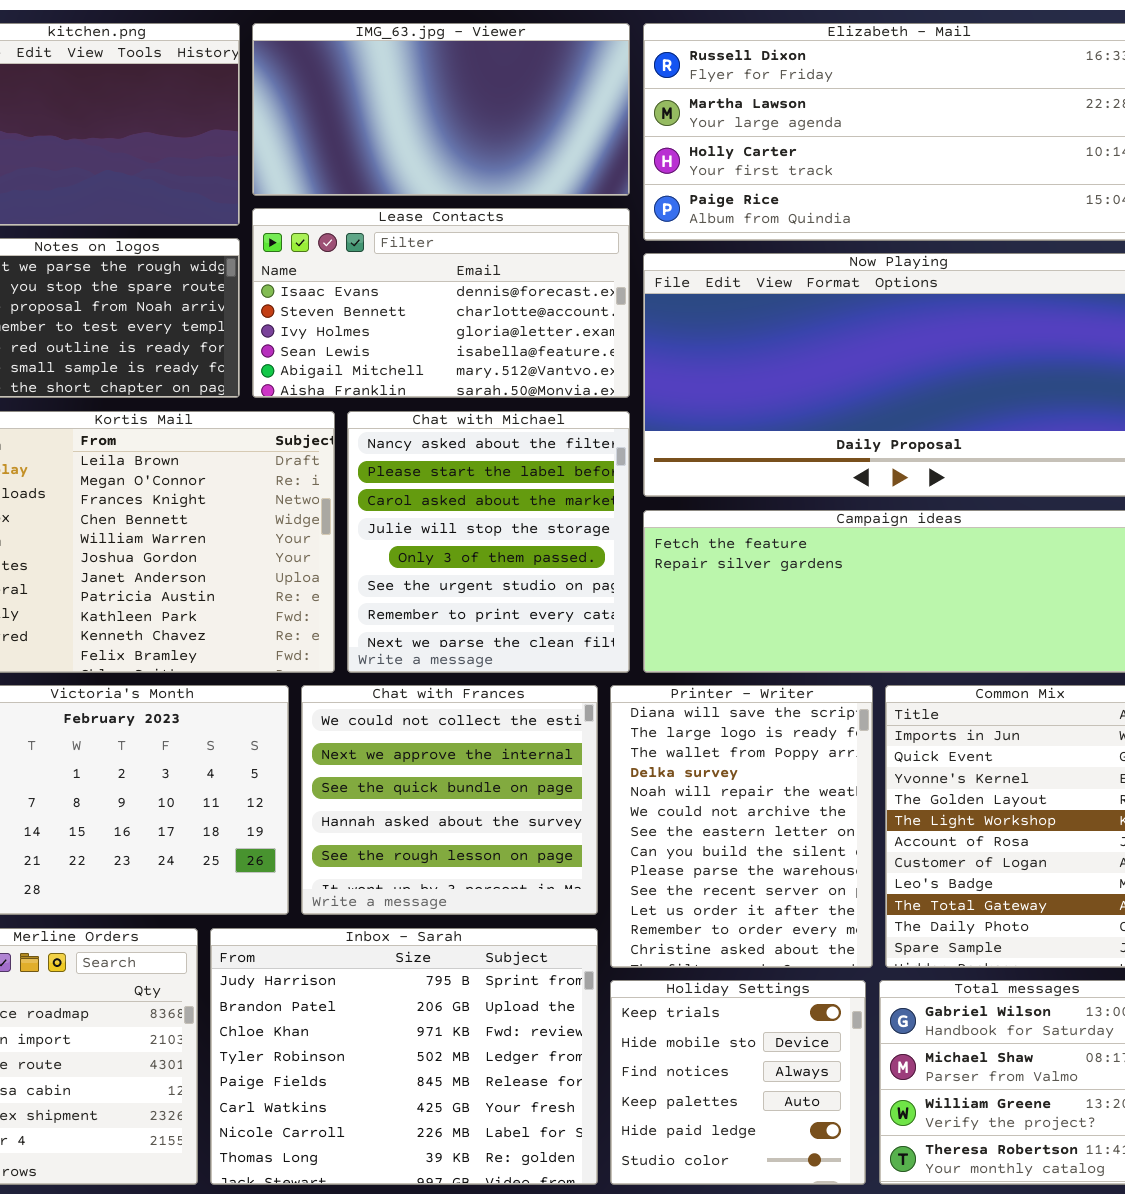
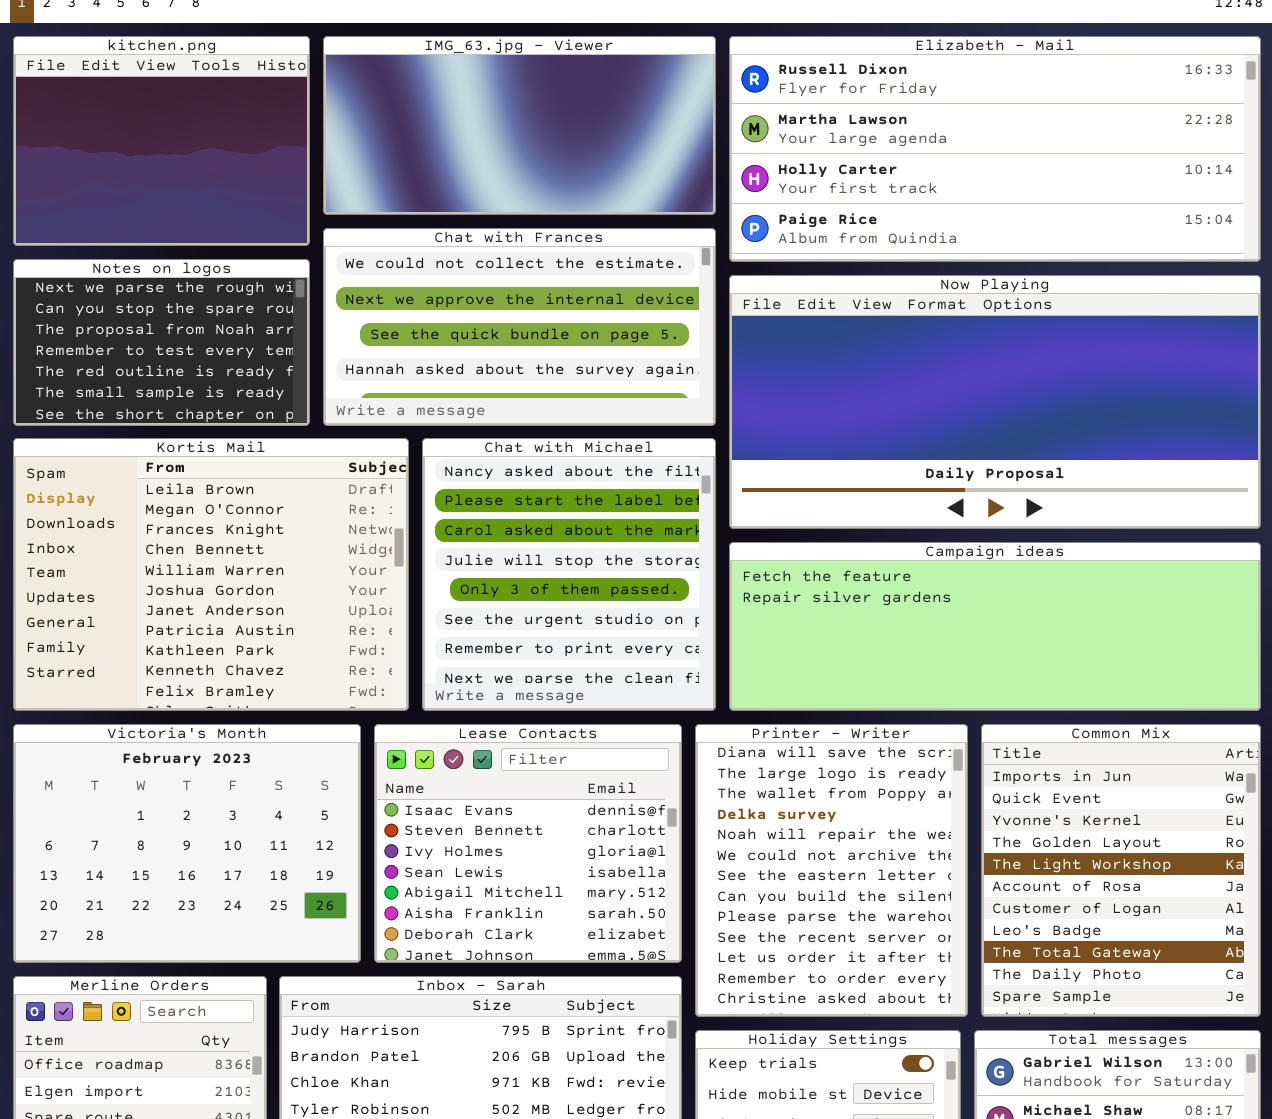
Lease Contacts: [252,208,630,398] -> [374,724,682,963], moved, resized
Chat with Frances: [301,685,598,915] -> [323,228,716,426], moved, resized

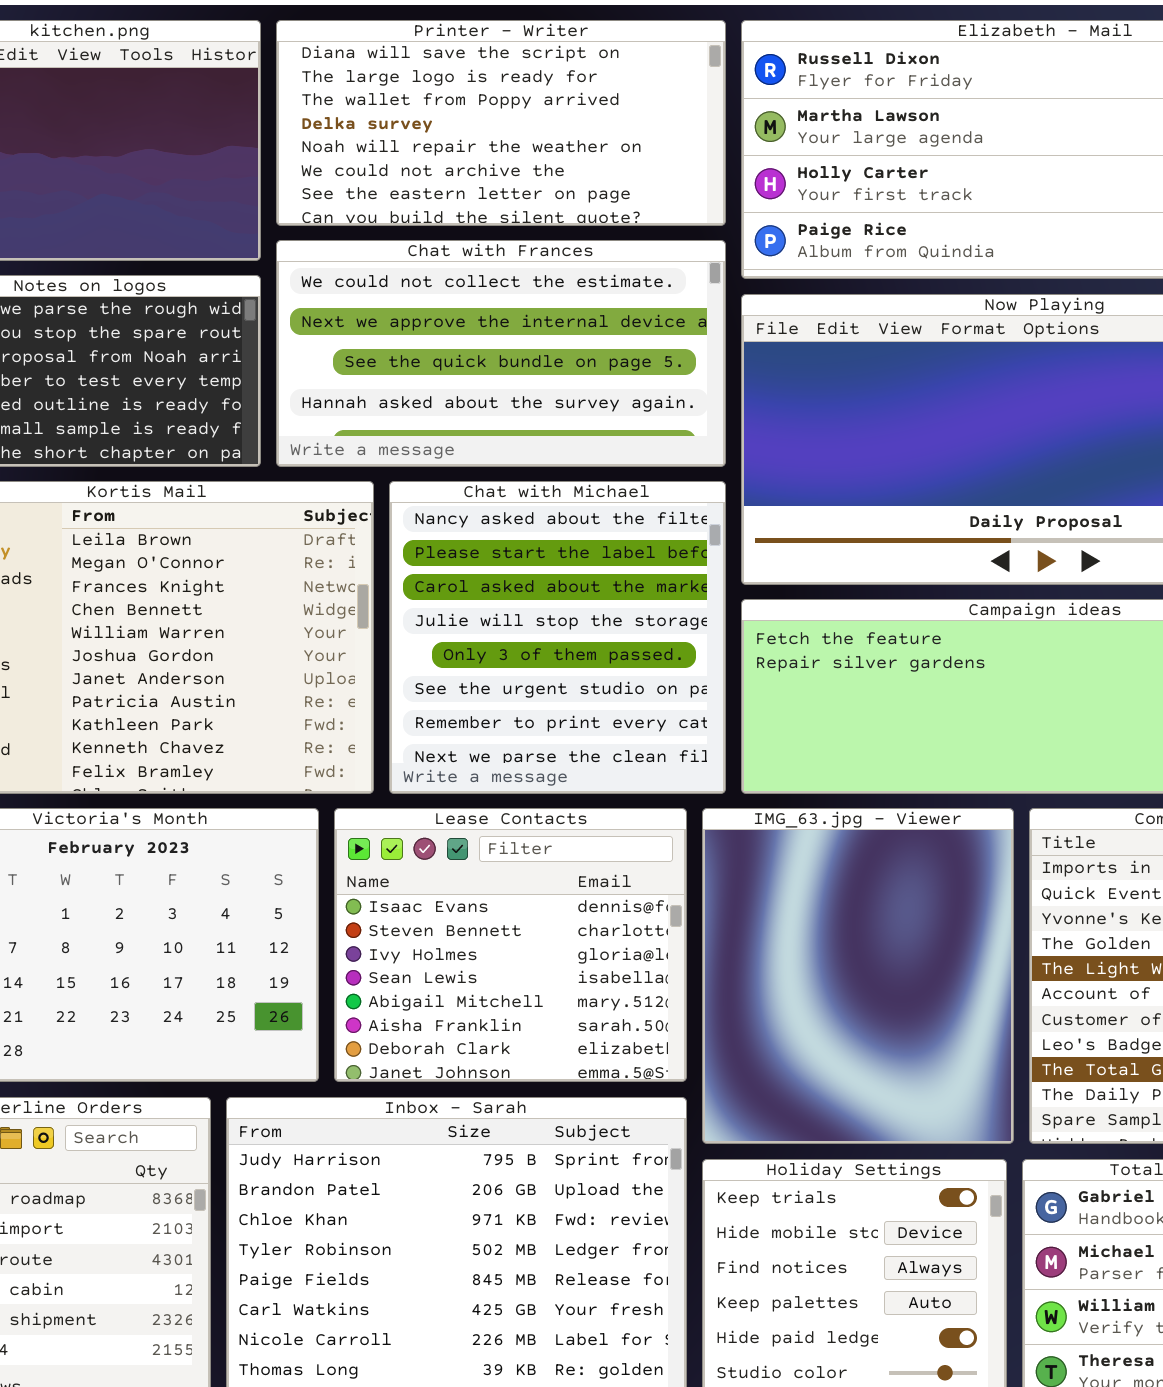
IMG_63.jpg - Viewer: [323,36,716,215] -> [702,808,1014,1144], moved, resized
Printer - Writer: [695,724,968,1017] -> [276,20,726,226], moved, resized

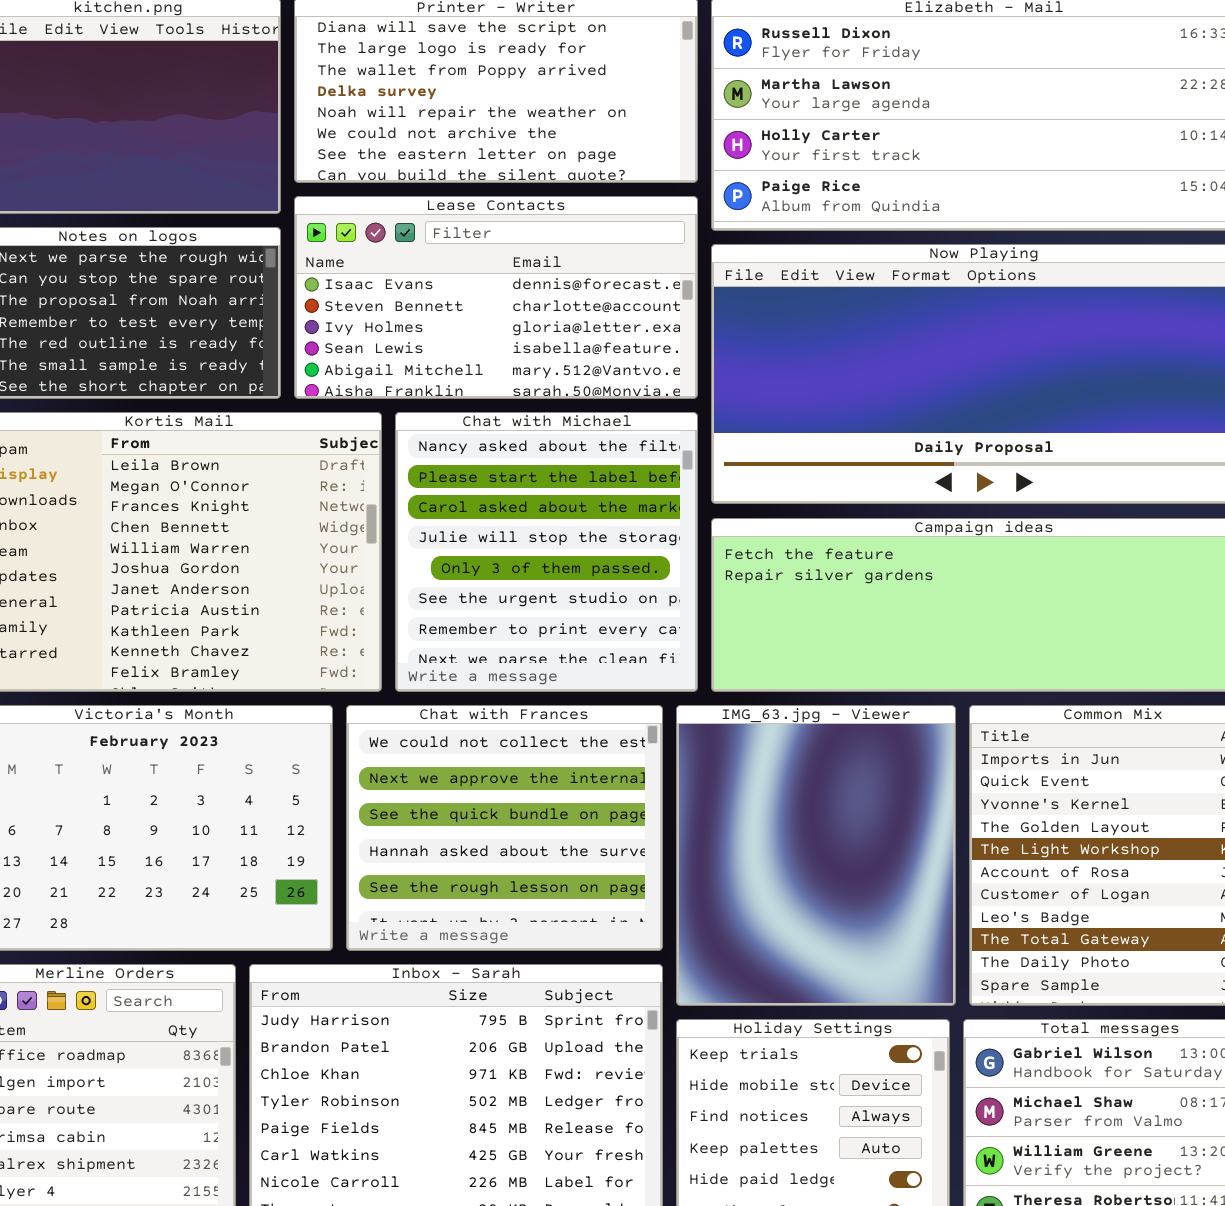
Chat with Frances: [276,240,726,467] -> [346,705,663,951], moved, resized
Lease Contacts: [334,808,687,1082] -> [294,196,698,399], moved, resized

